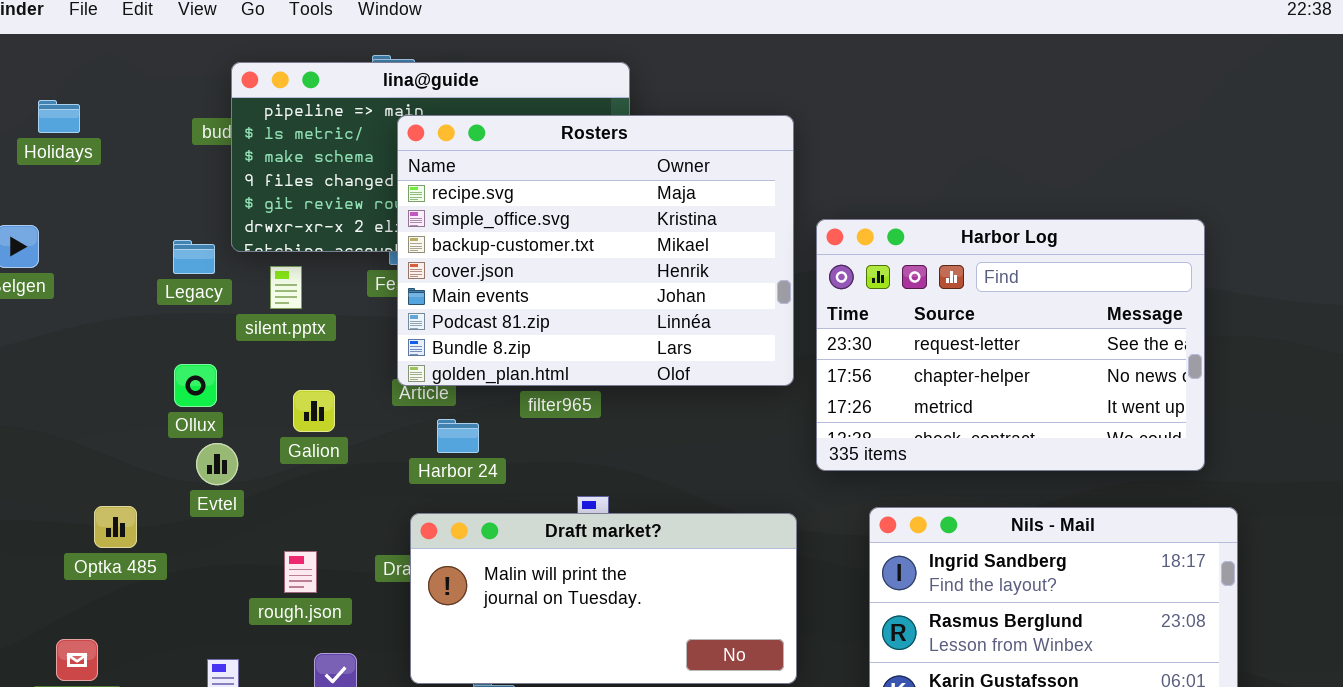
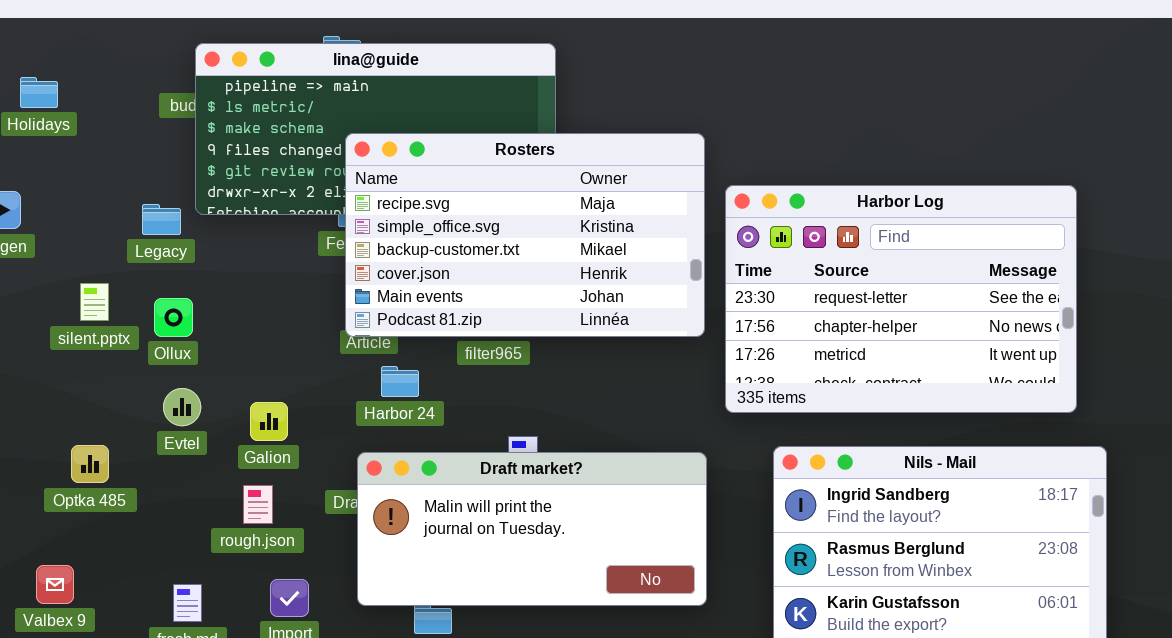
Rosters: [397,115,794,386] -> [345,133,705,337], resized
silent.pptx: [270,266,302,309] -> [80,283,109,321], moved
Ollux: [174,364,217,407] -> [154,298,193,337], moved
Galion: [293,390,335,432] -> [250,402,288,441], moved

